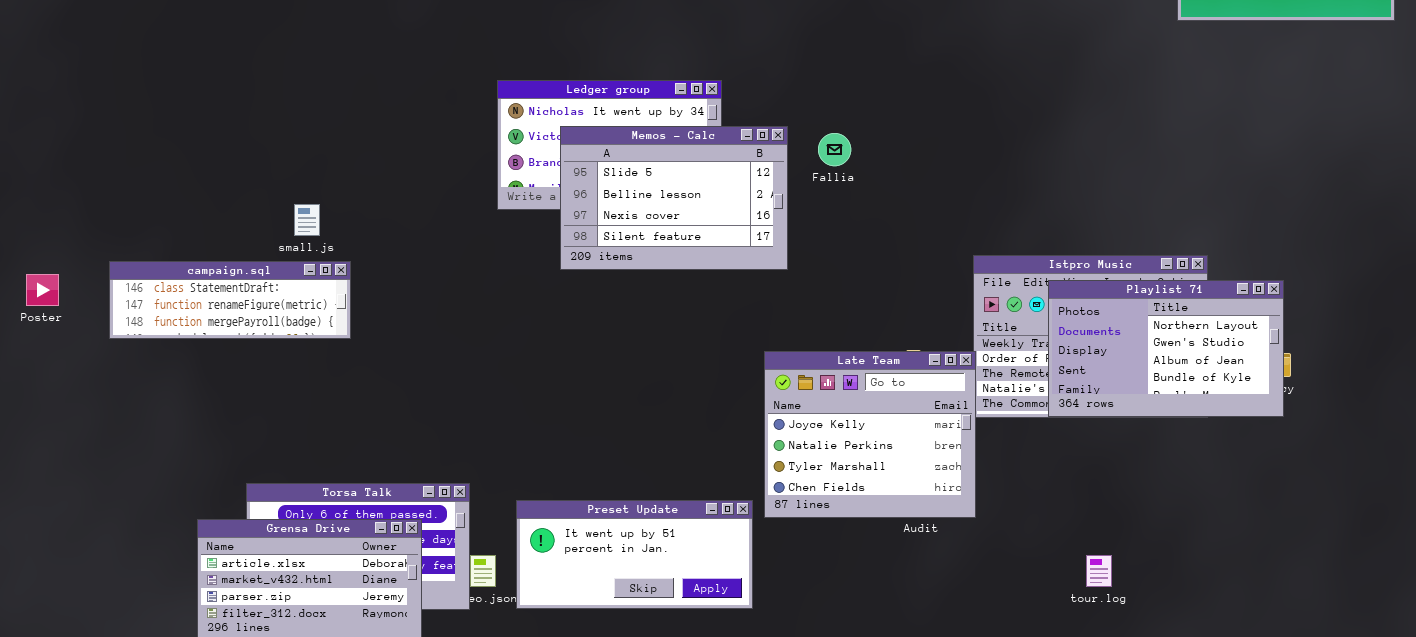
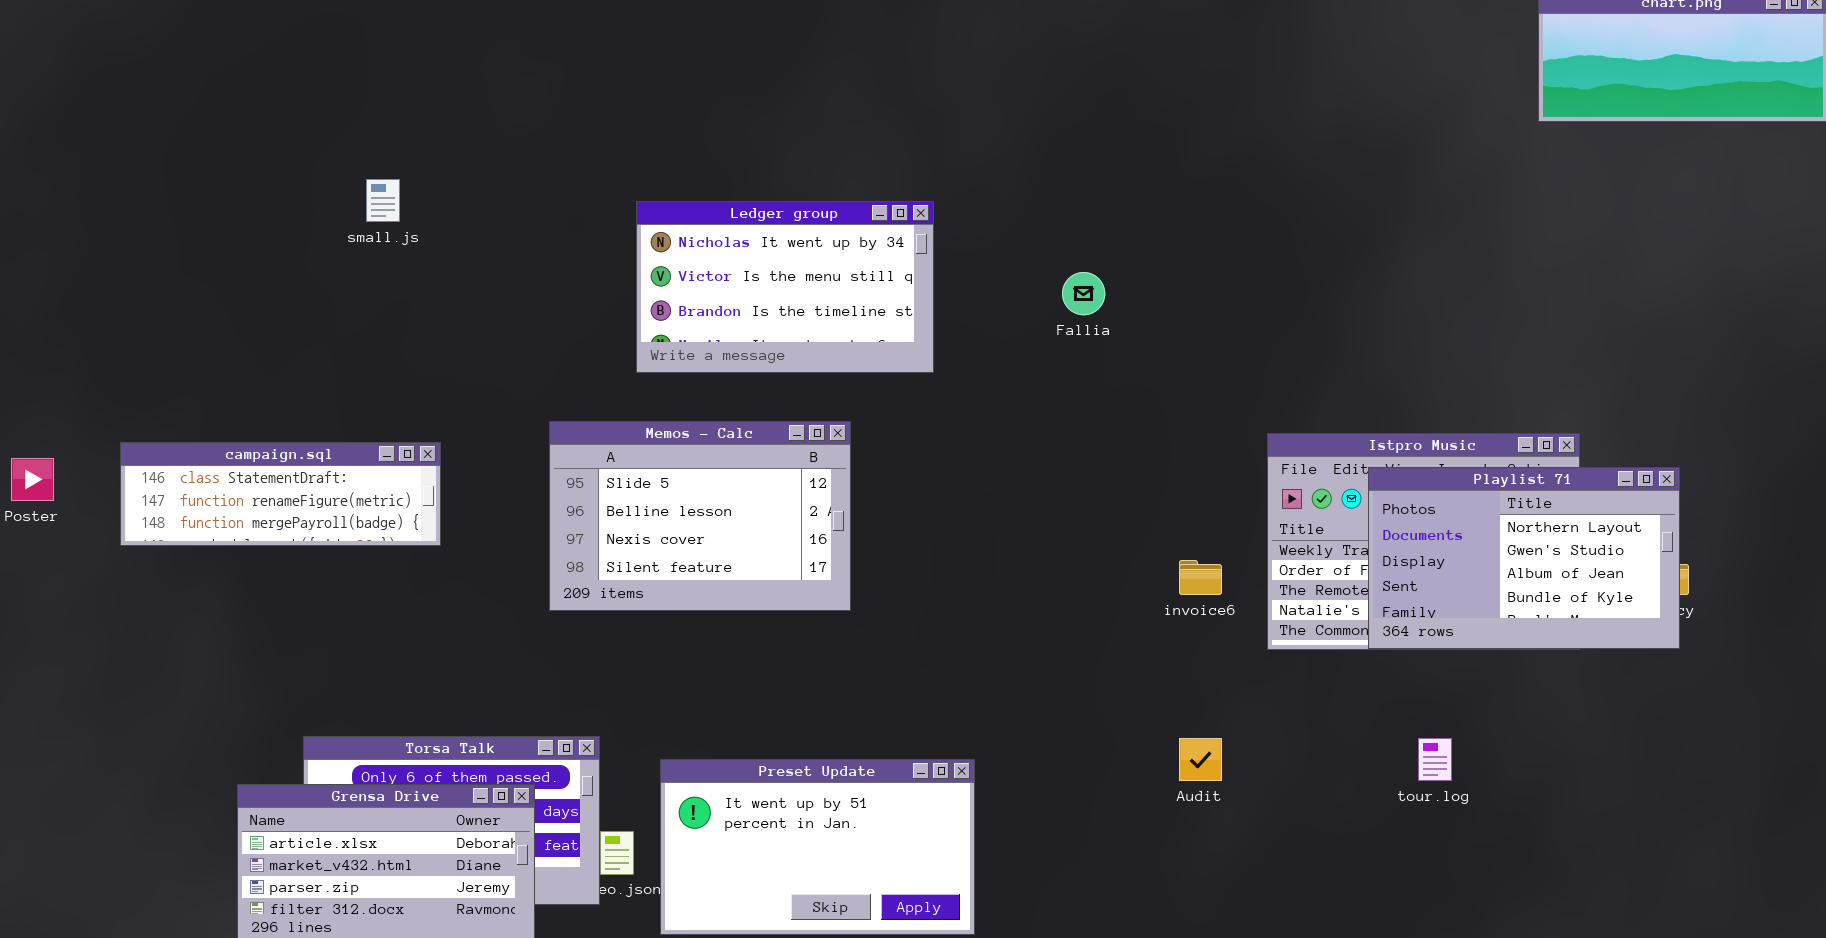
Memos - Calc: [560,126,788,270] -> [549,421,851,611], moved
small.js: [294,204,320,236] -> [366,179,400,222], moved
Late Team: [764,351,976,518] -> none, closed
Preset Update: [516,500,753,609] -> [660,759,975,935], resized
tour.log: [1086,555,1112,587] -> [1418,738,1452,781], moved

